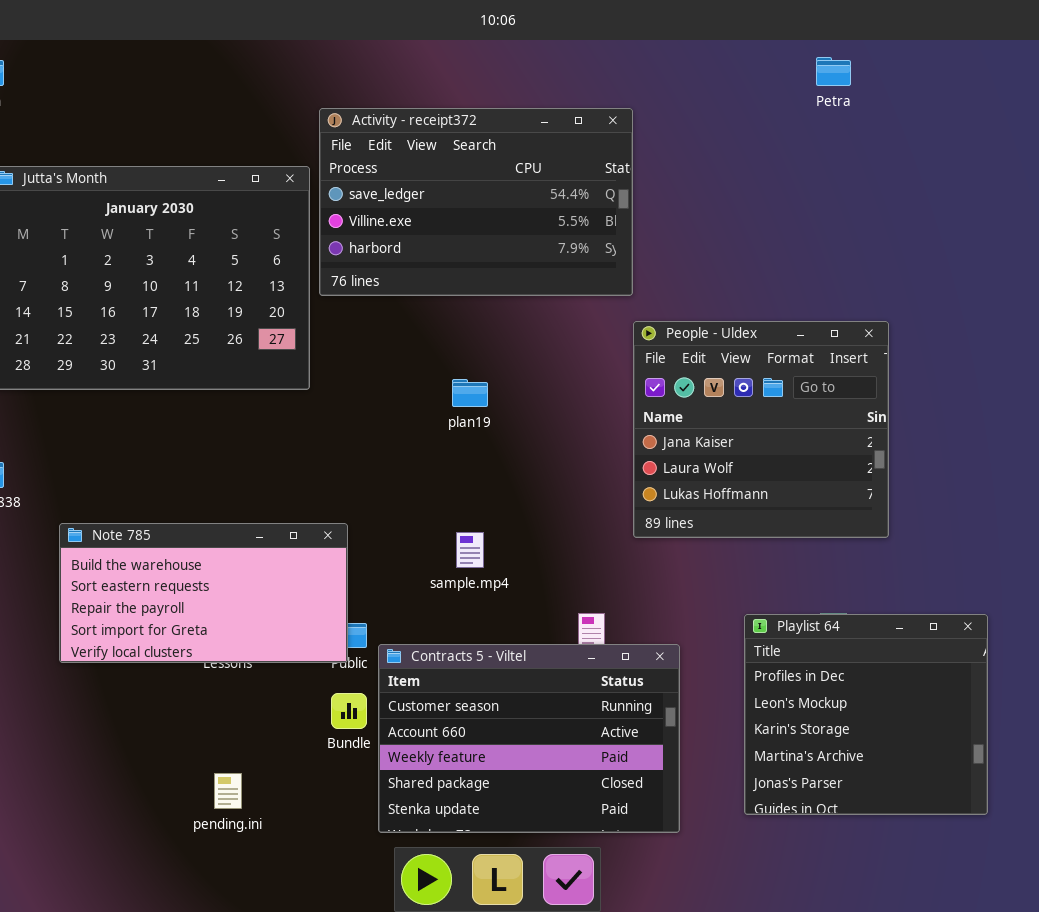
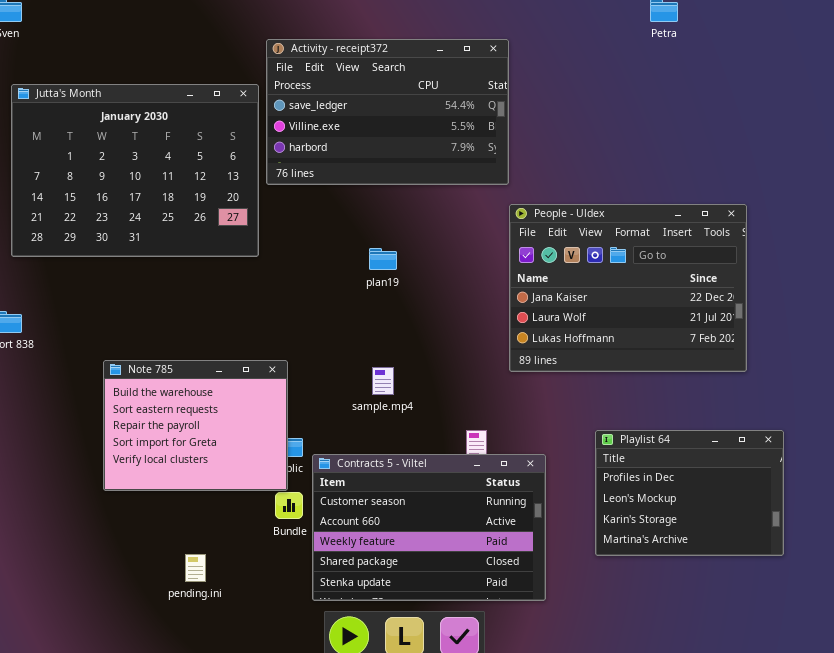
People - Uldex: [633,321,889,538] -> [509,204,747,372], resized
Note 785: [59,523,348,663] -> [103,360,288,491], resized
Playlist 64: [744,614,988,815] -> [595,430,784,556], resized

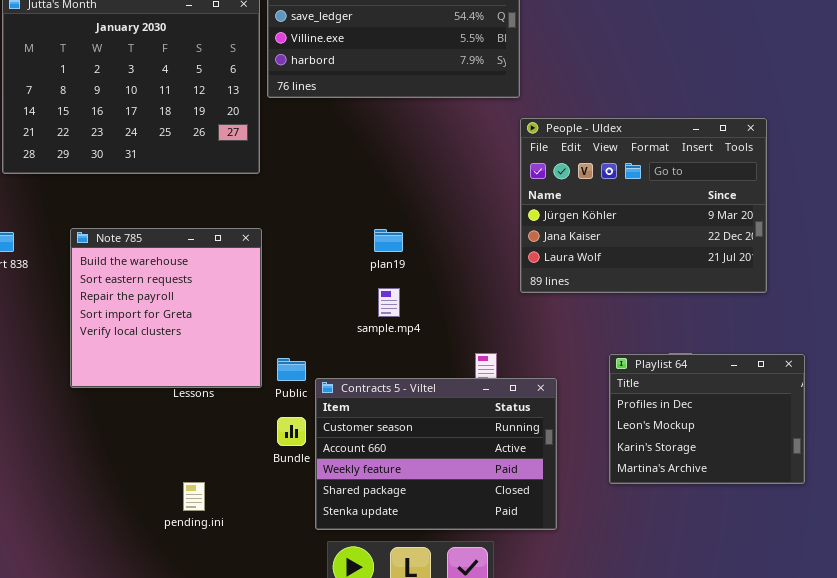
People - Uldex: [509,204,747,372] -> [520,118,767,293], scrolled up 1 row
plan19: [369,248,397,270] -> [374,229,403,252], moved
Note 785: [103,360,288,491] -> [70,228,262,388], moved, resized

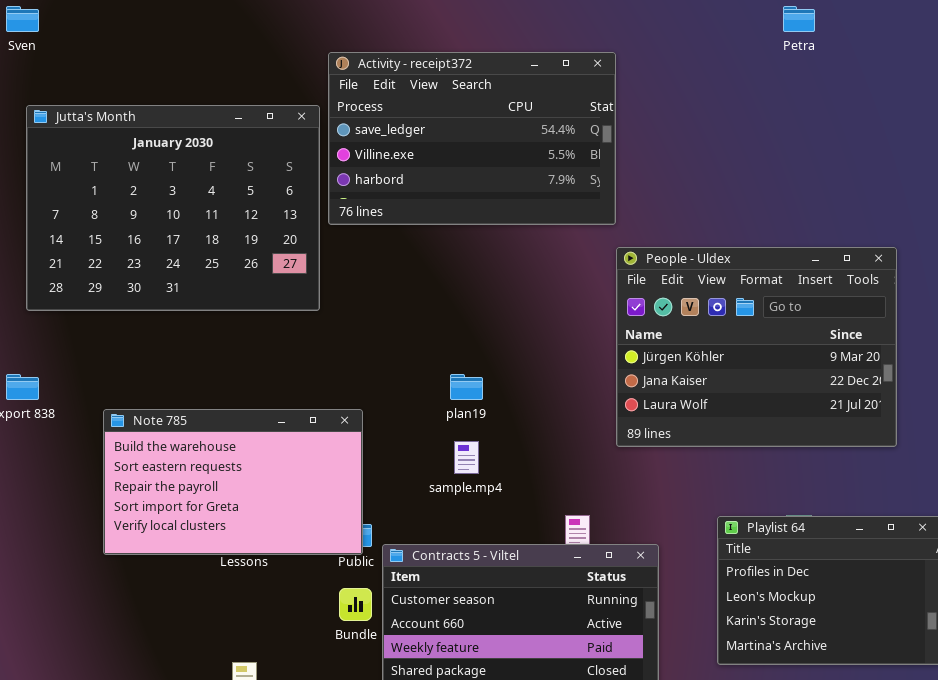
Note 785: [70,228,262,388] -> [103,409,363,555], resized

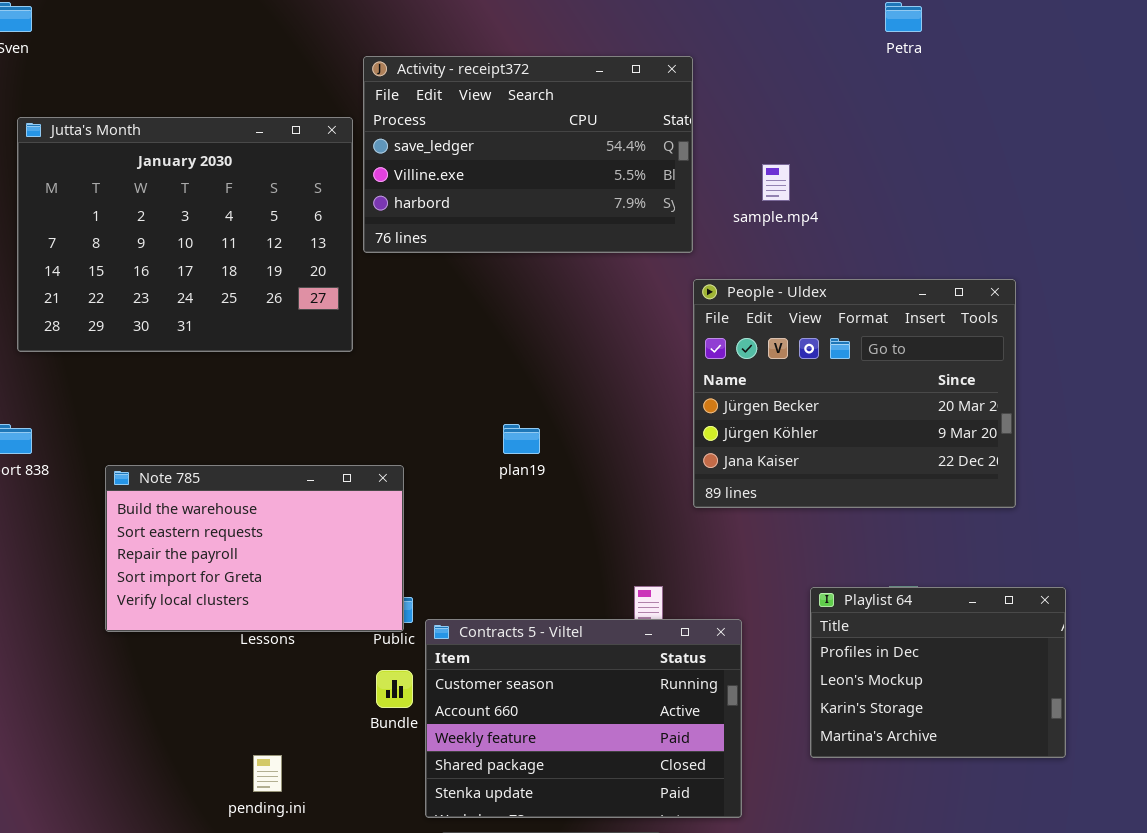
People - Uldex: [616,247,897,447] -> [693,279,1016,508], scrolled up 1 row
sample.mp4: [454,441,479,474] -> [762,164,790,201], moved

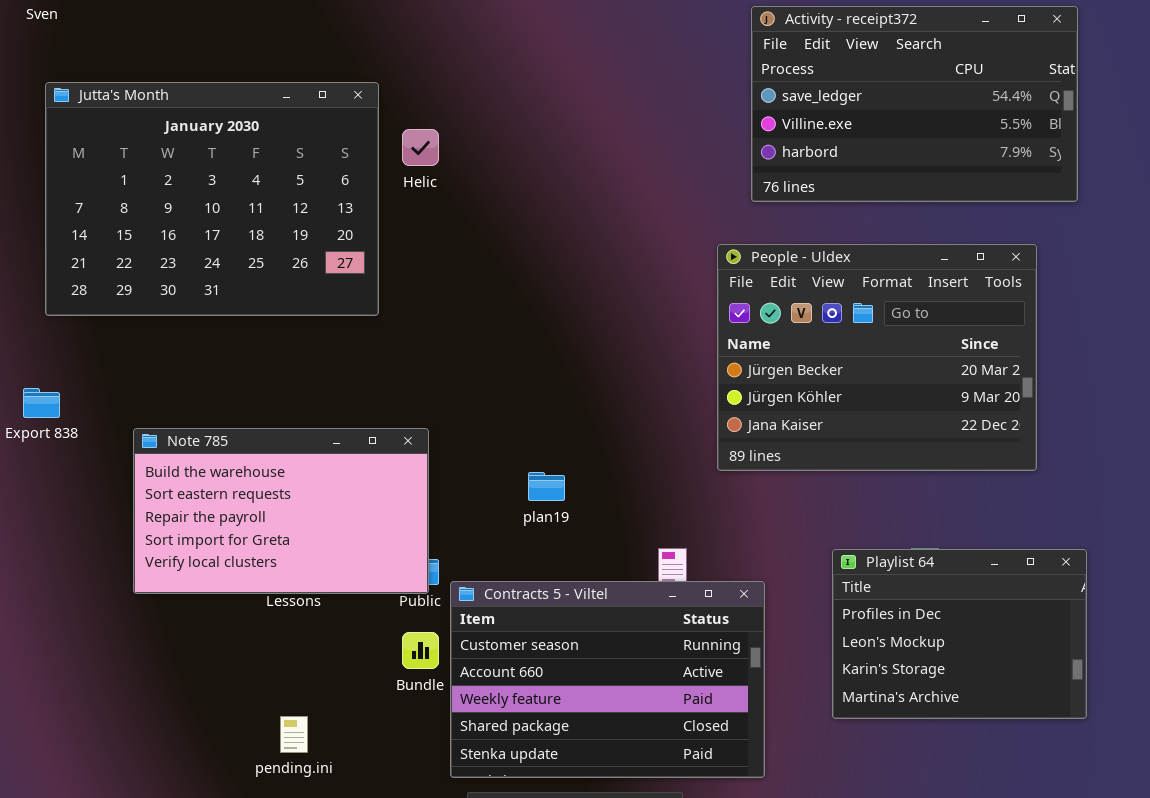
Activity - receipt372: [363,56,693,253] -> [751,6,1078,202], moved
plan19: [503,424,540,454] -> [528,472,565,501], moved

